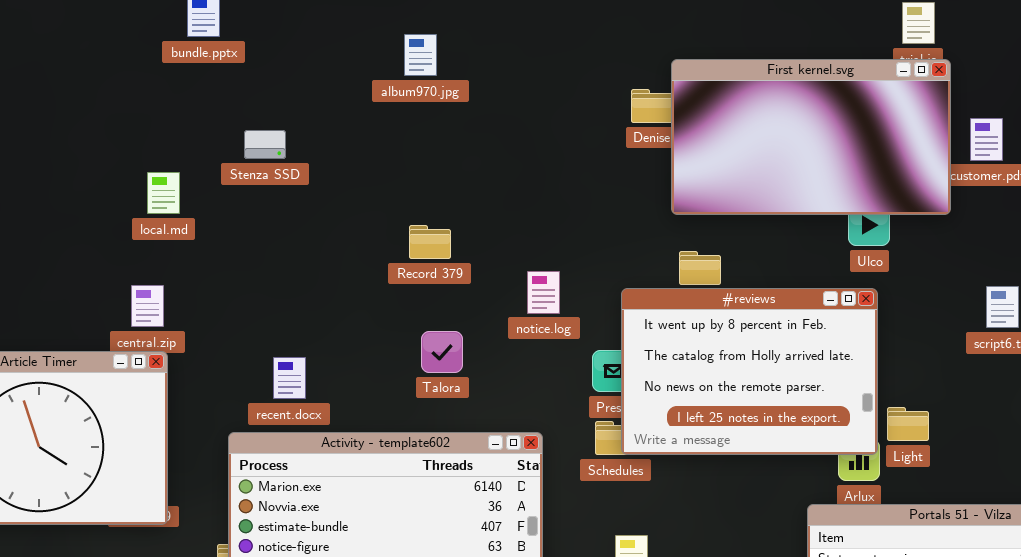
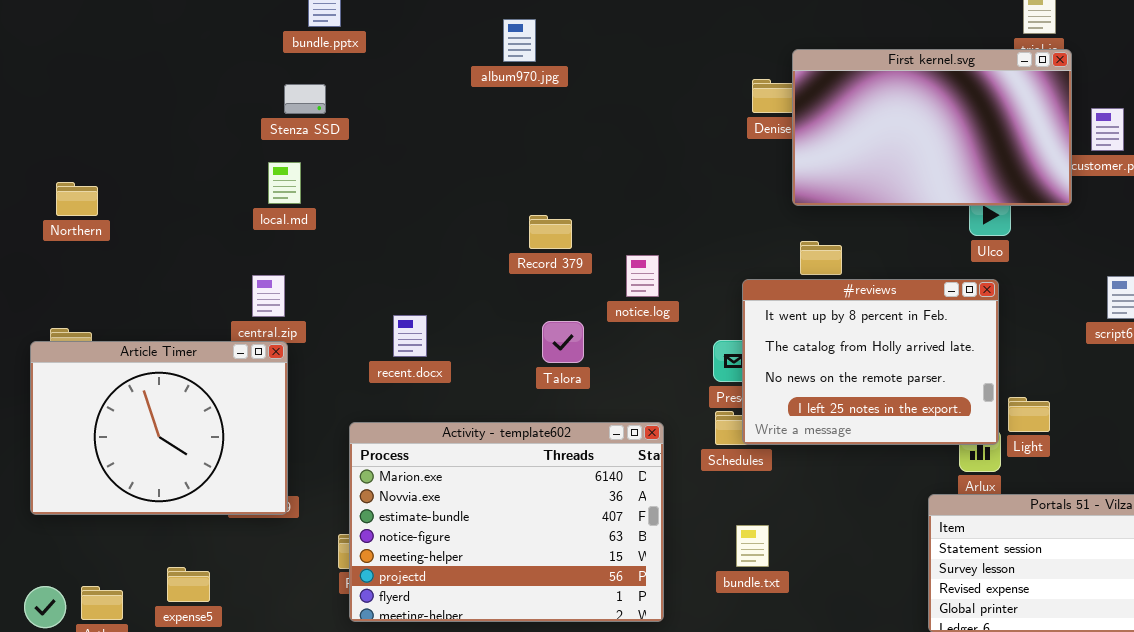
album970.jpg: [404,34,437,76] -> [503,19,536,62], moved
Stenza SSD: [244,130,286,159] -> [284,84,326,114], moved
notice.log: [527,271,560,314] -> [626,255,659,297], moved
recent.docx: [273,357,306,399] -> [393,315,427,357], moved

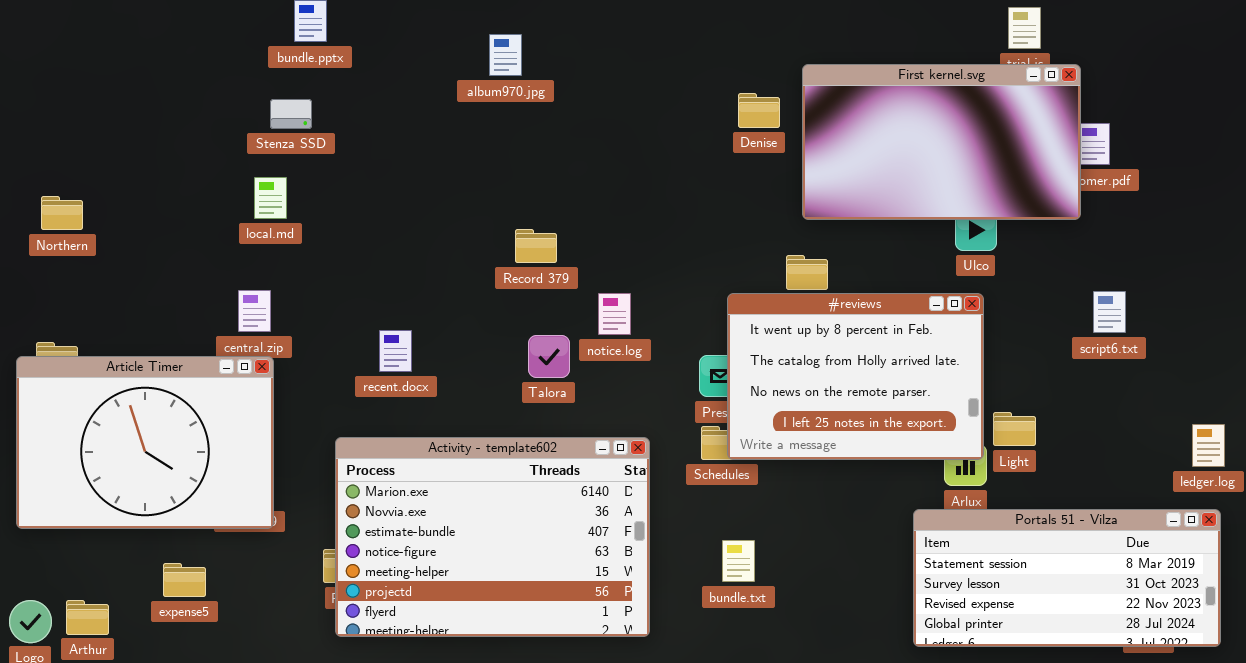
First kernel.svg: [792,49,1072,206] -> [802,64,1081,220], moved
notice.log: [626,255,659,297] -> [598,293,631,335], moved
expense5: [167,567,210,602] -> [163,563,206,597], moved

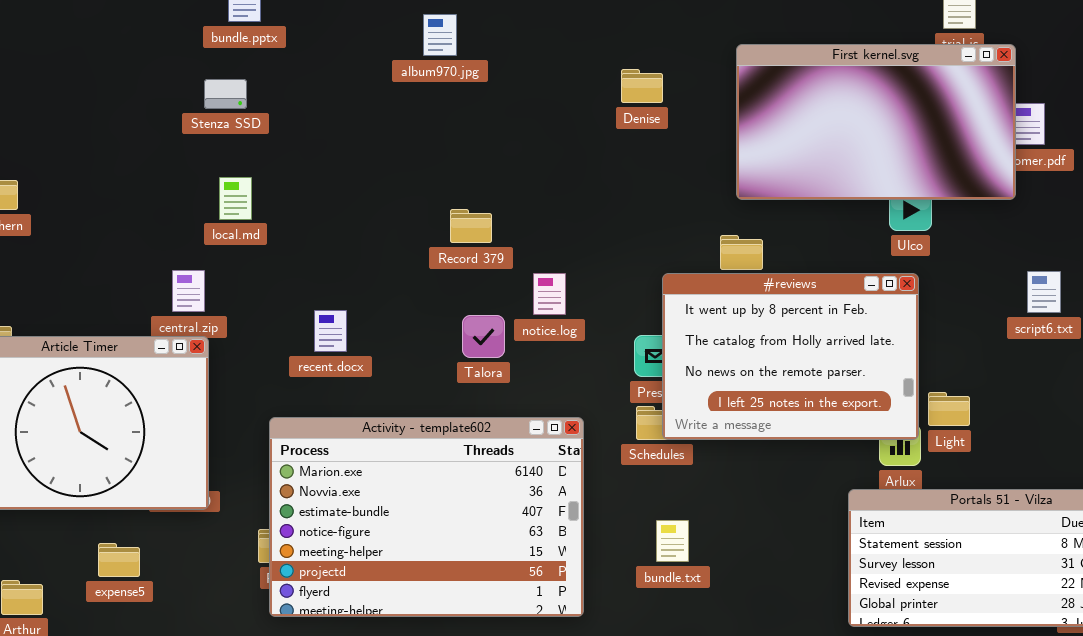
Denise: [738,93,780,128] -> [621,69,663,103], moved
local.md: [254,177,287,219] -> [219,177,252,220], moved

